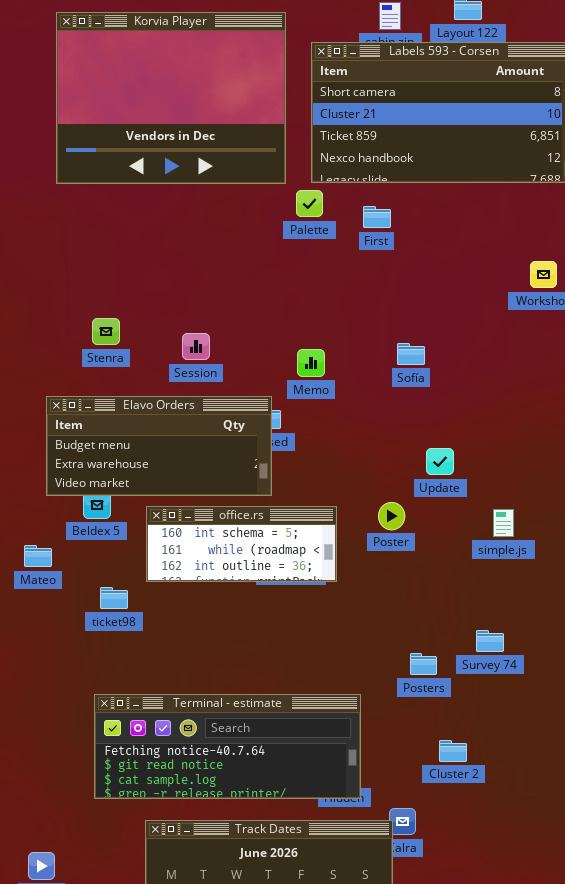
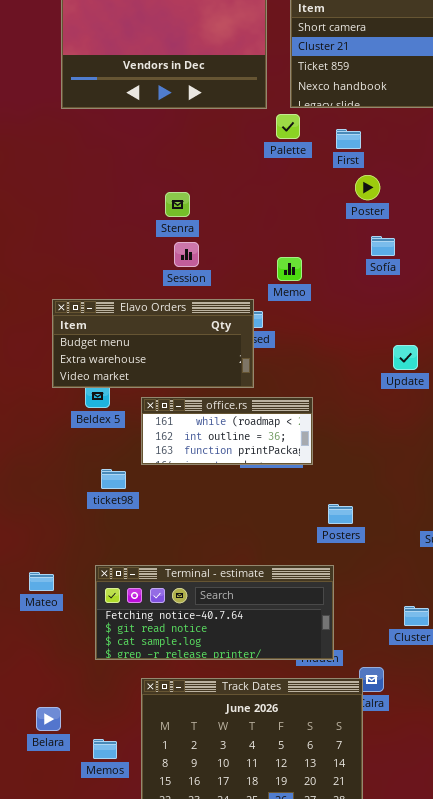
Stenra: [92,318,120,345] -> [165,192,190,217], moved
Sofía: [397,343,425,365] -> [371,236,395,256], moved
Poster: [378,502,405,530] -> [355,175,380,200], moved
office.rs: [146,506,337,582] -> [141,397,313,465], scrolled down 1 row
Mateo: [24,545,52,567] -> [29,572,54,591], moved
Posters: [410,653,437,675] -> [328,504,353,524], moved

